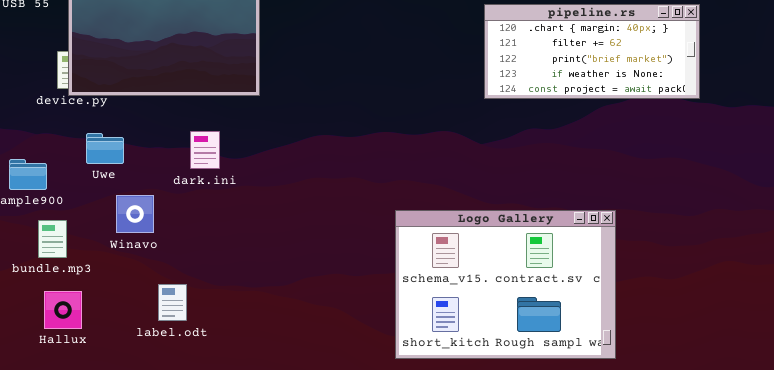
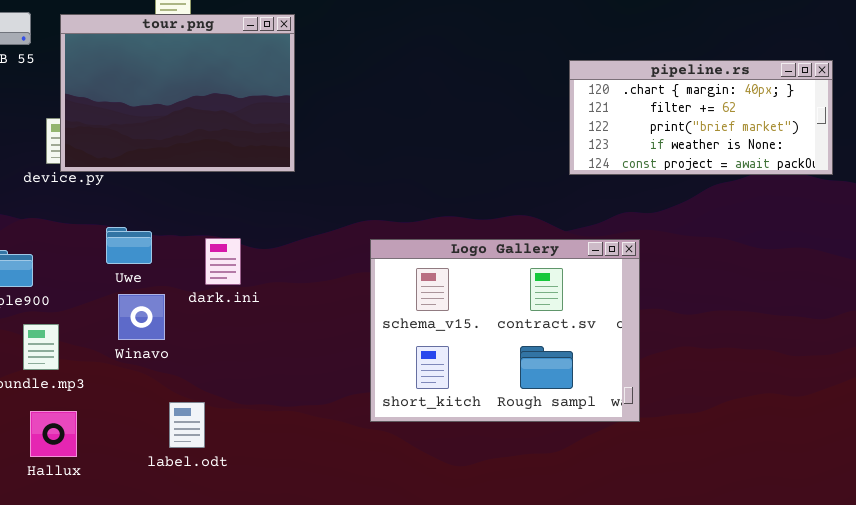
dark.ini: [190,131,220,169] -> [205,238,241,285], moved
Uwe: [86,133,124,164] -> [106,227,152,264], moved
Logo Gallery: [395,210,616,359] -> [370,239,640,422], moved

